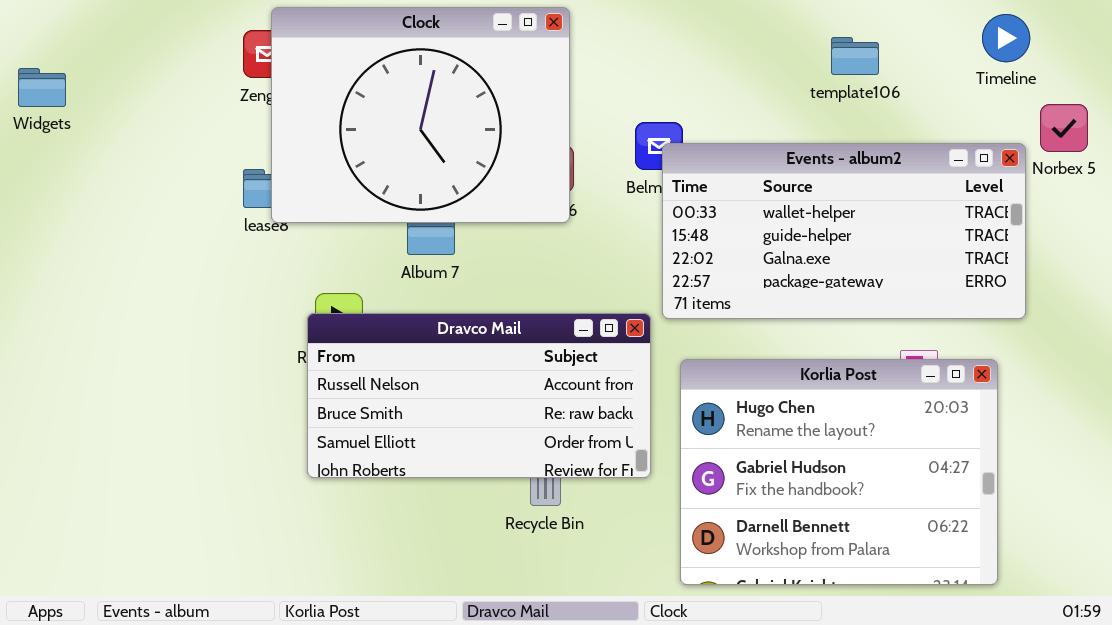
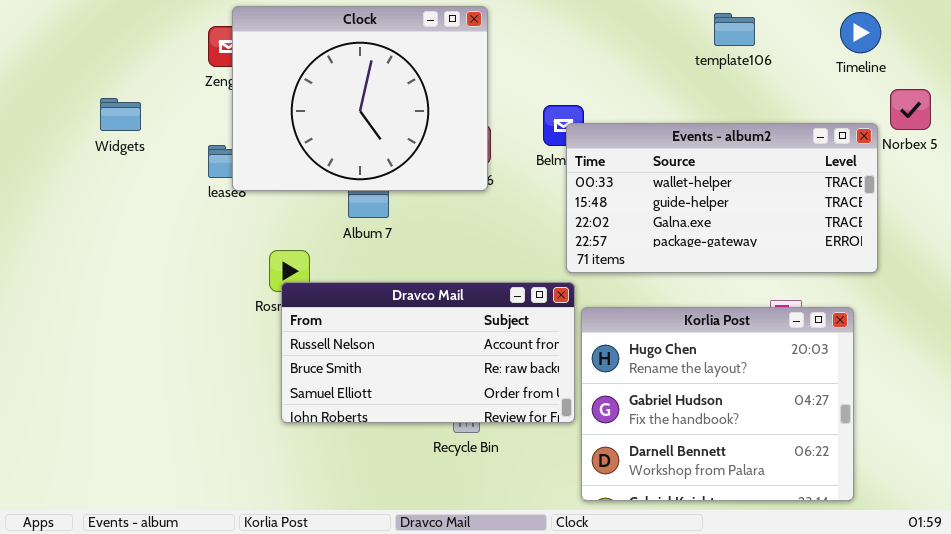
template106: [831,37,879,75] -> [714,13,755,46], moved
Widgets: [18,68,66,107] -> [100,98,141,131], moved
Dravco Mail: [307,313,651,478] -> [281,282,575,423], moved

